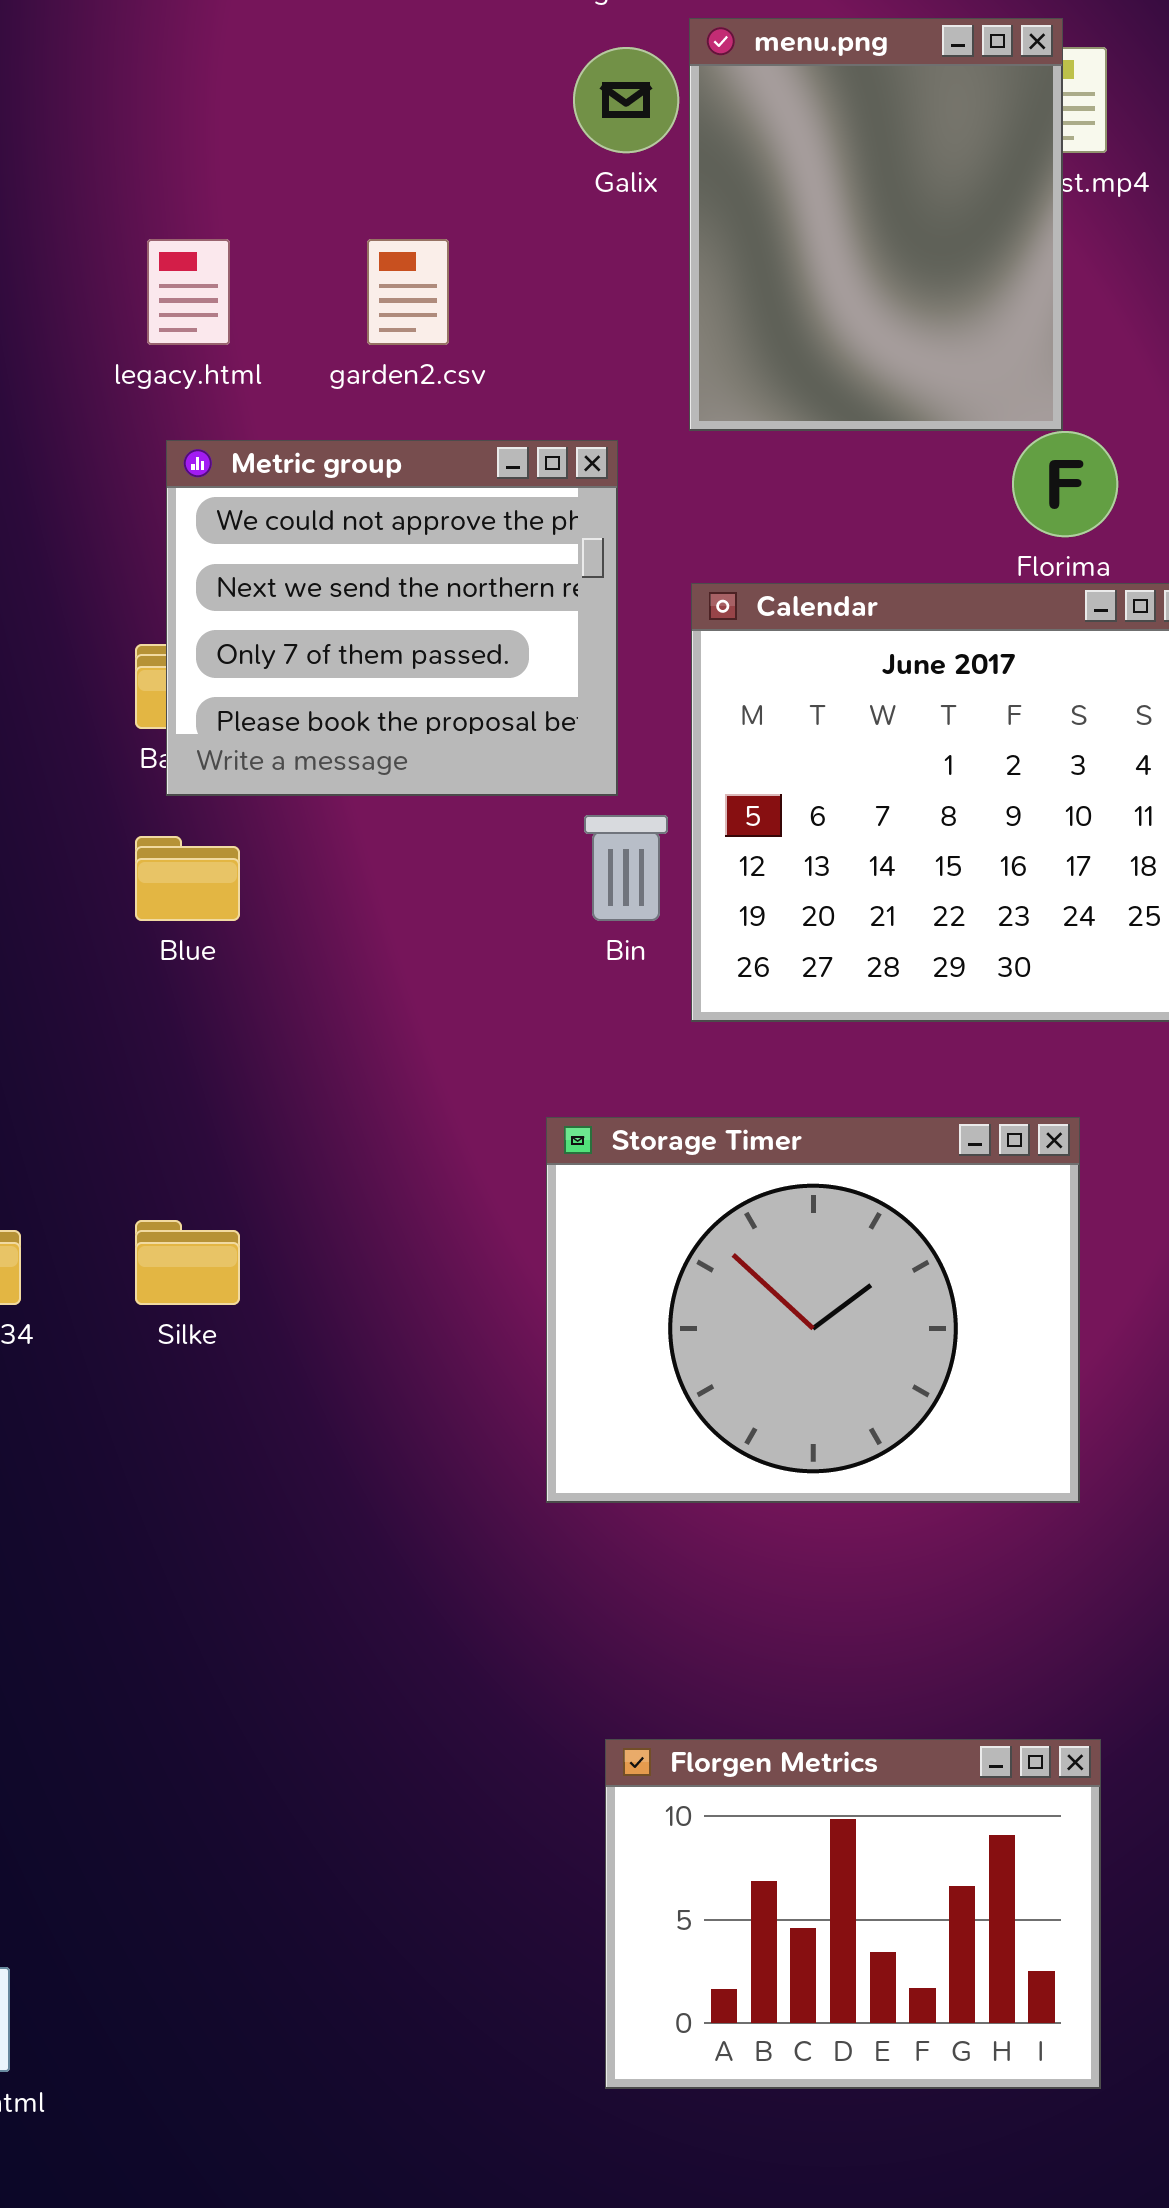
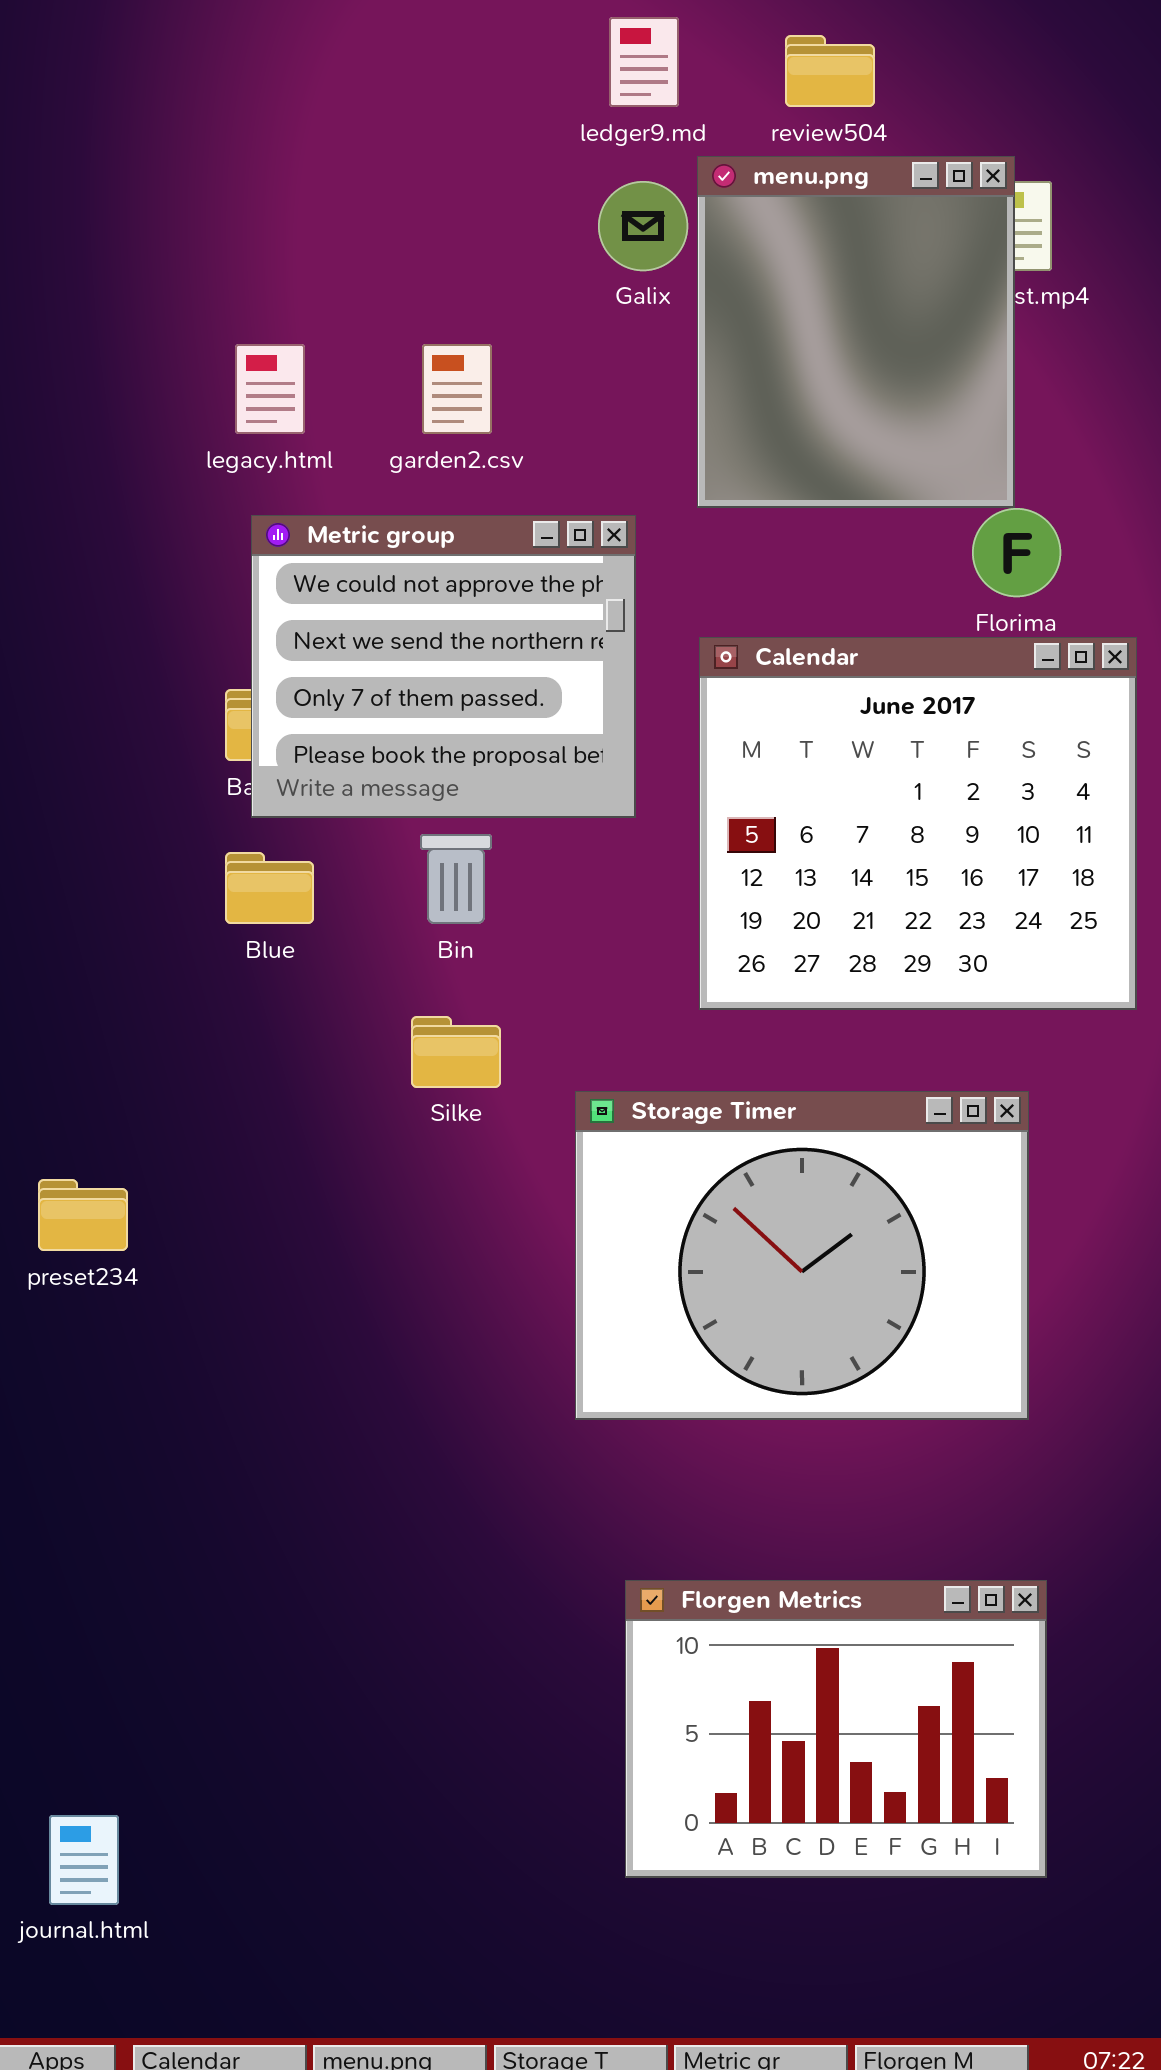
Bin: [584,815,668,921] -> [420,834,492,924], moved
Silke: [135,1220,240,1305] -> [411,1016,501,1088], moved
Florgen Metrics: [605,1739,1101,2089] -> [625,1580,1047,1878], moved

